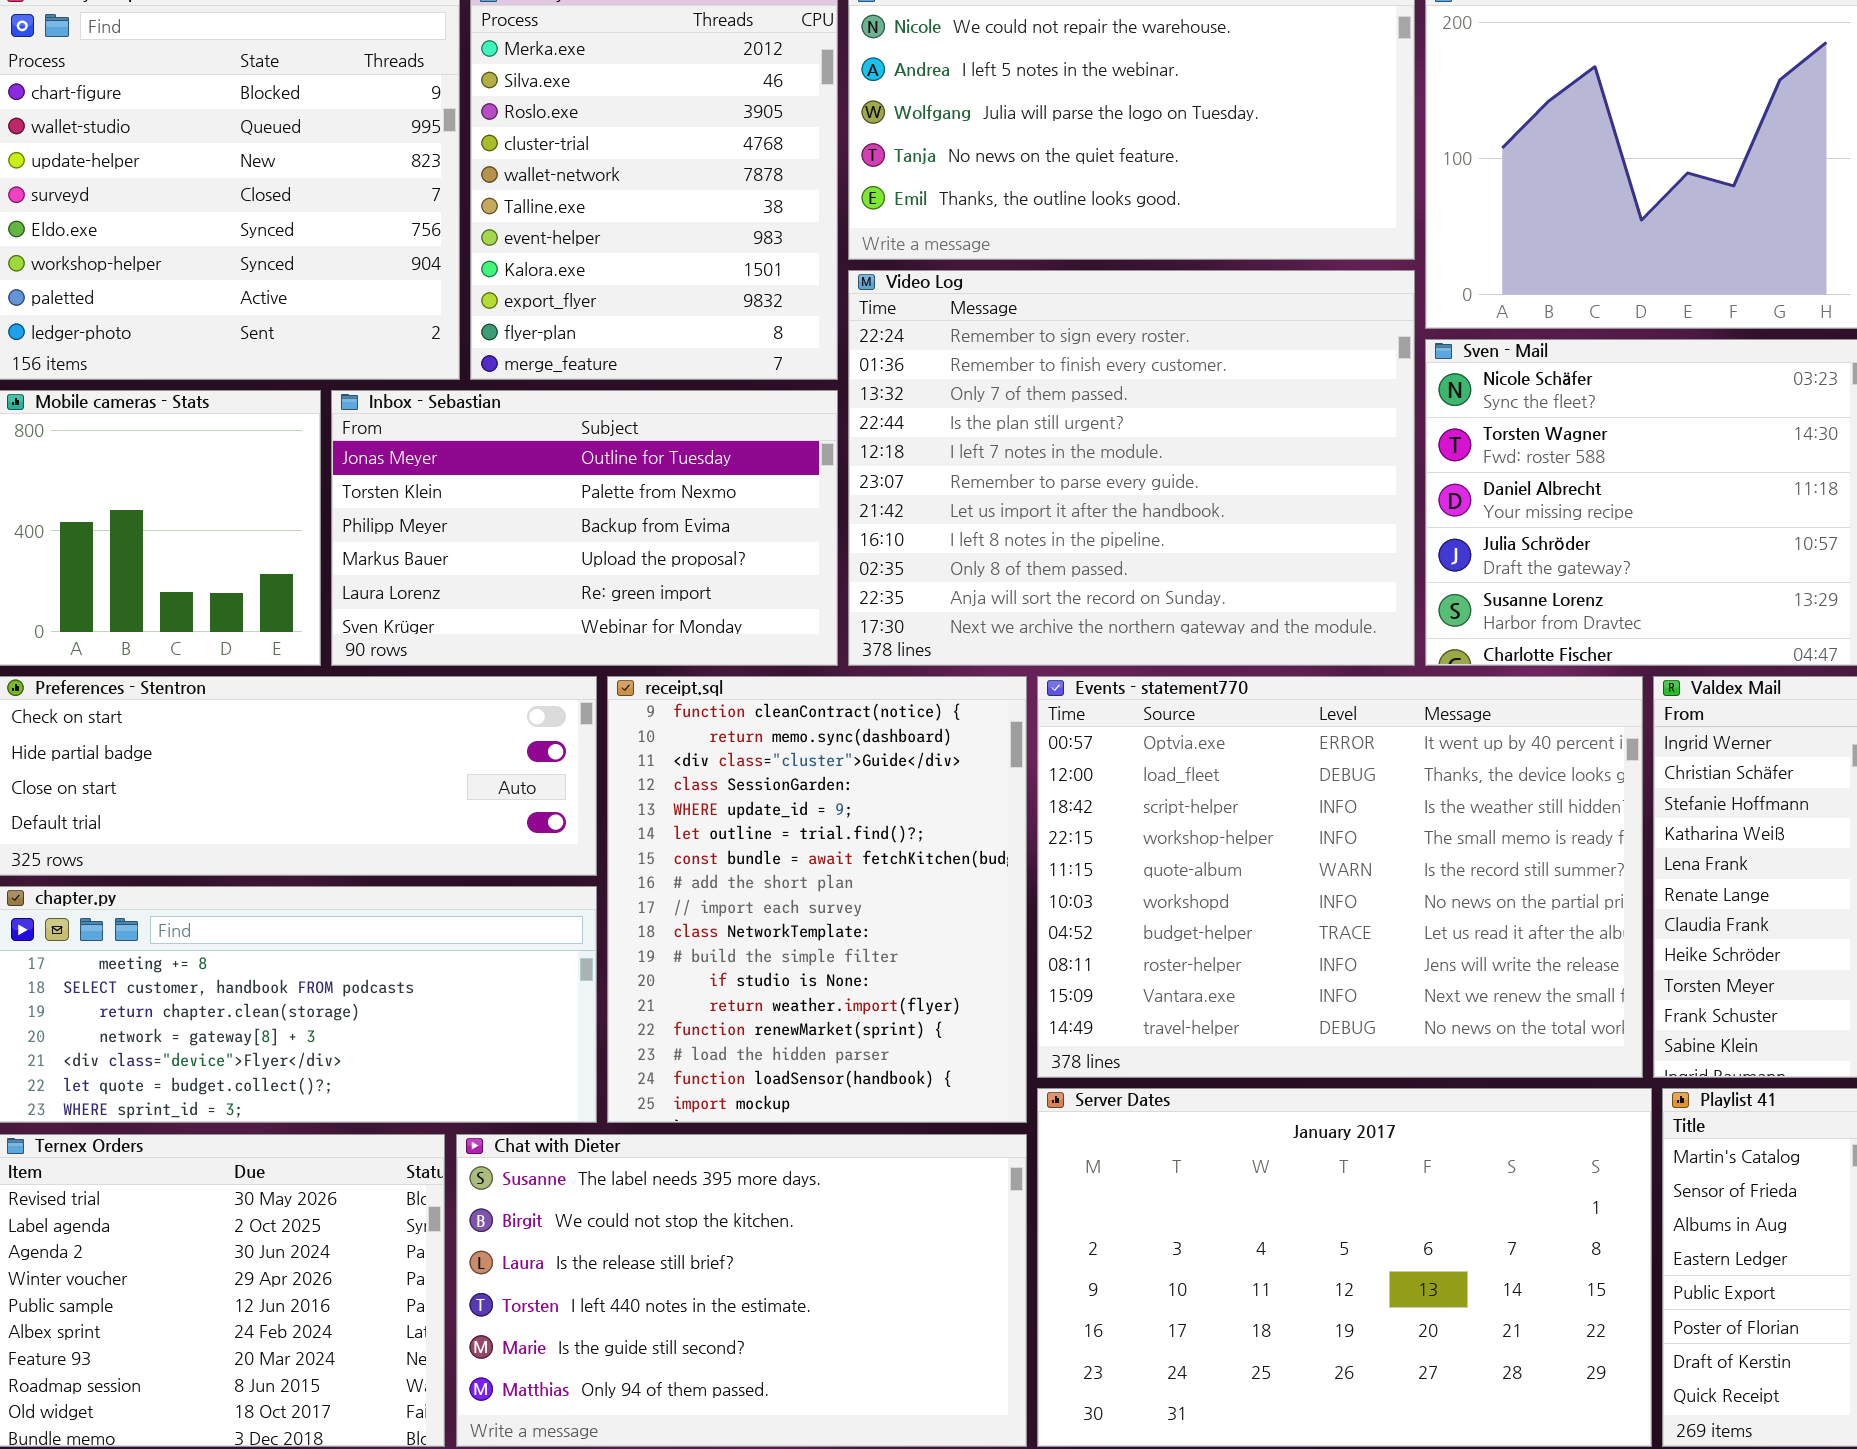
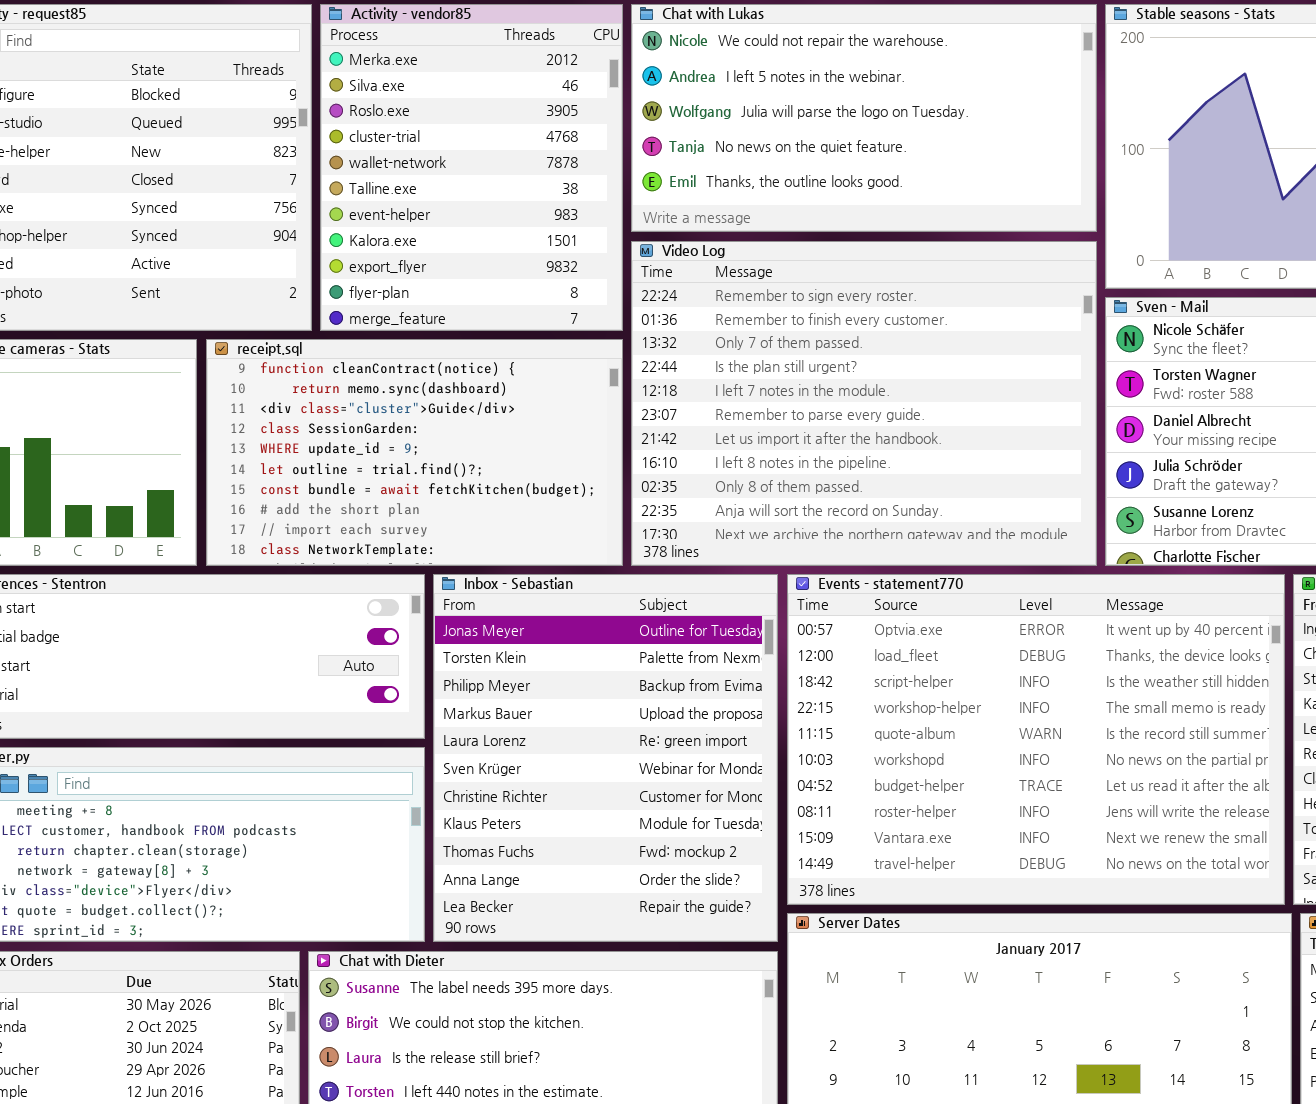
Inbox - Sebastian: [331,390,838,666] -> [433,574,778,942], moved, resized
receipt.sql: [607,676,1027,1123] -> [206,339,623,566], moved, resized

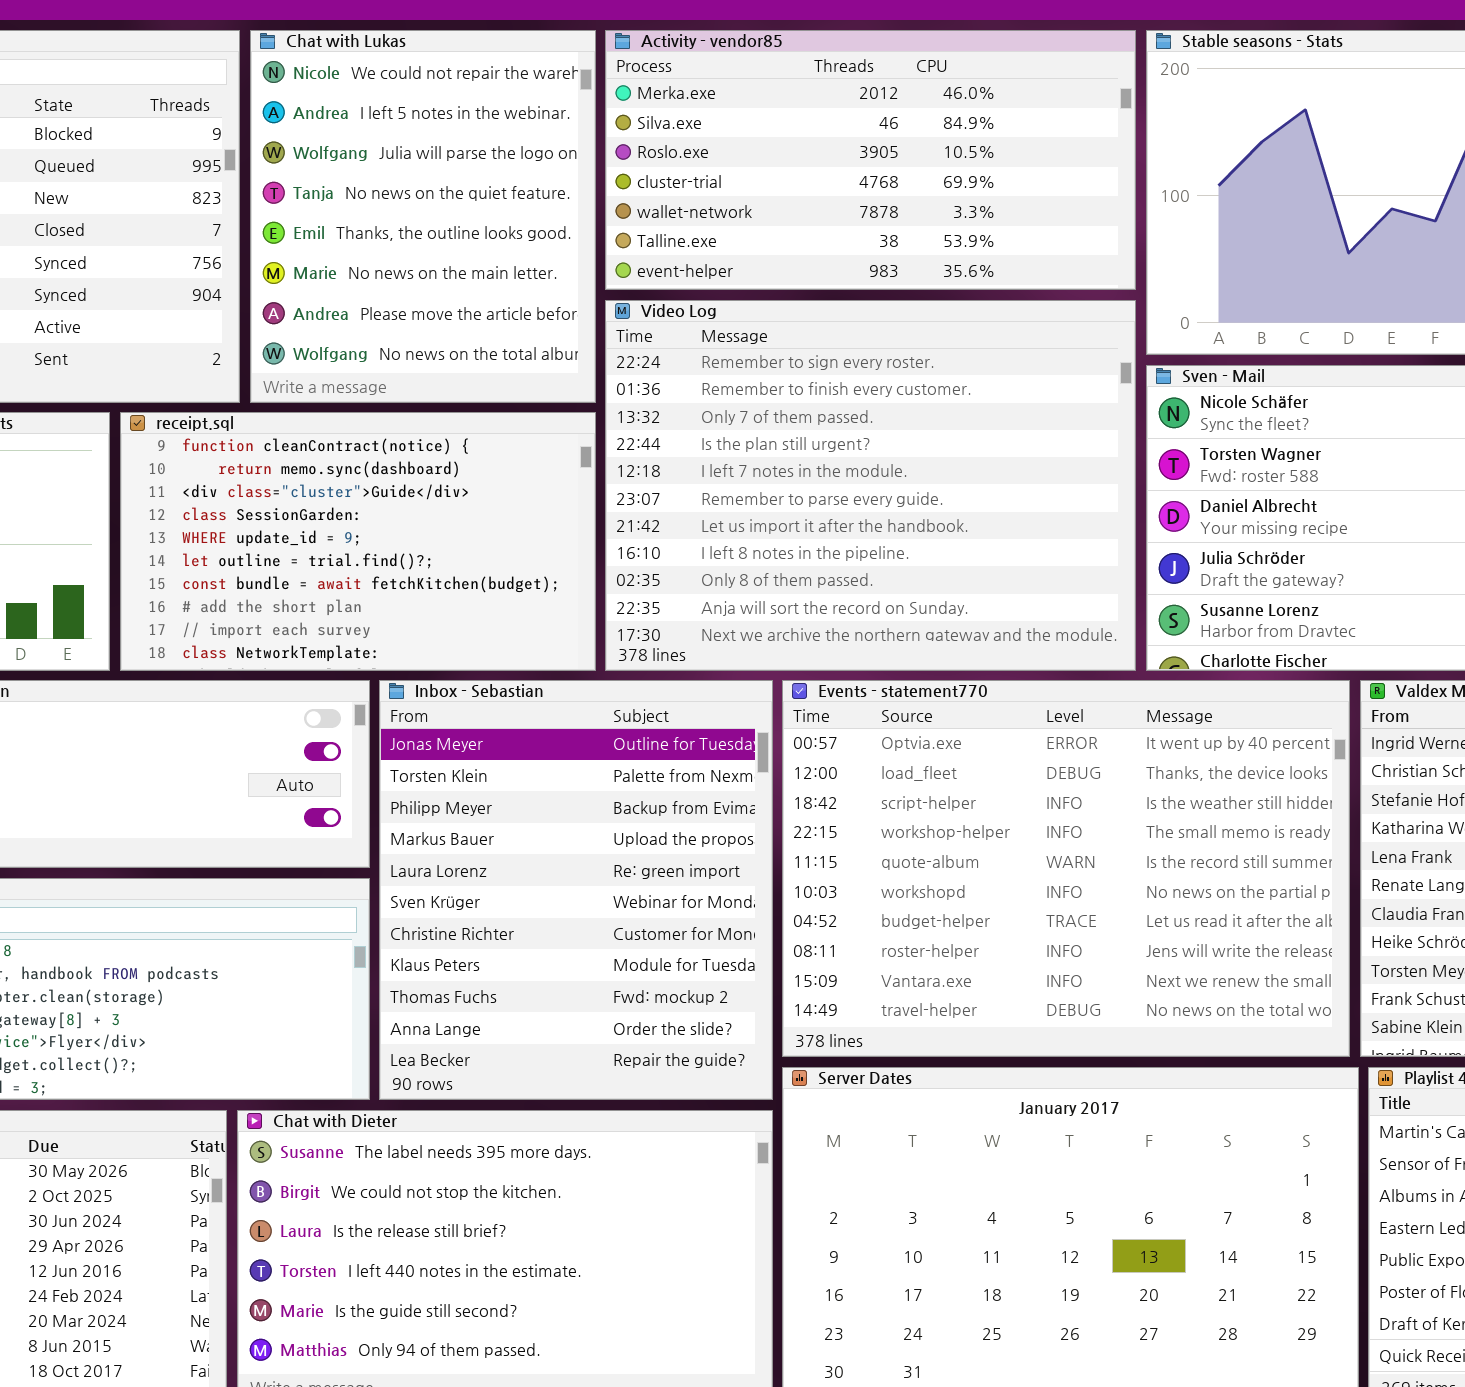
Activity - vendor85: [320,4,623,331] -> [605,30,1136,290], moved, resized
Chat with Lukas: [631,4,1097,232] -> [250,30,596,403], moved, resized

